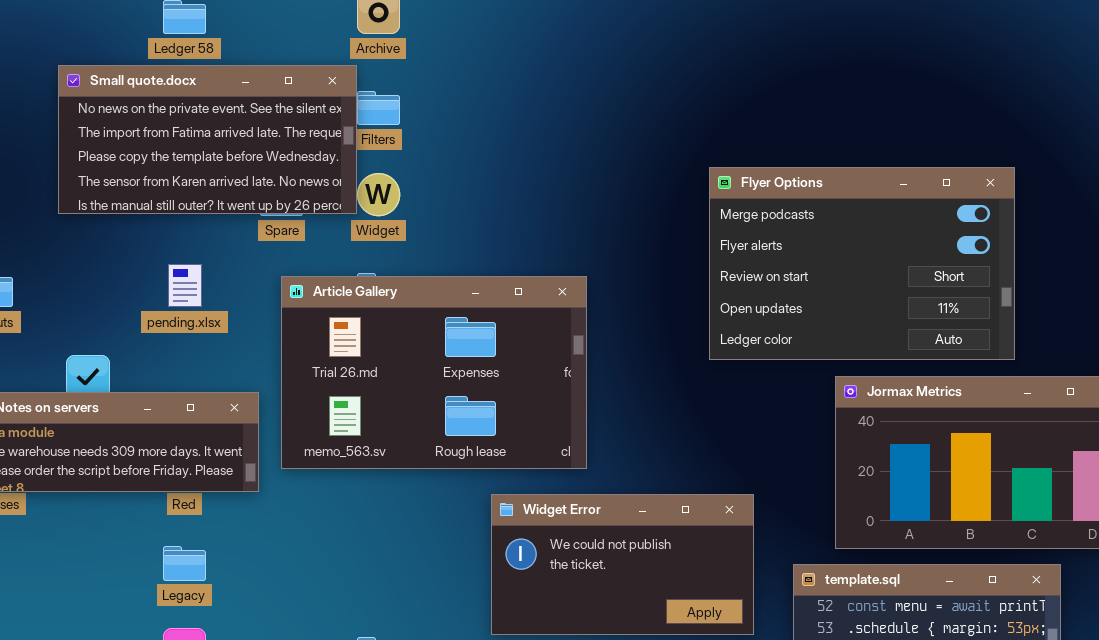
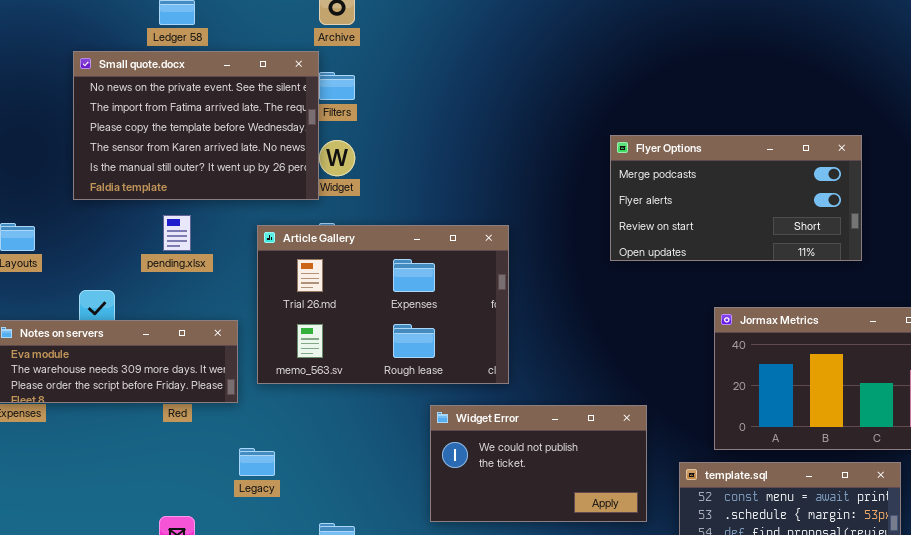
Small quote.docx: [58,65,357,214] -> [73,51,319,200], resized
Flyer Options: [709,167,1015,360] -> [610,135,862,261], resized
Legacy: [163,546,206,581] -> [239,448,275,476], moved

